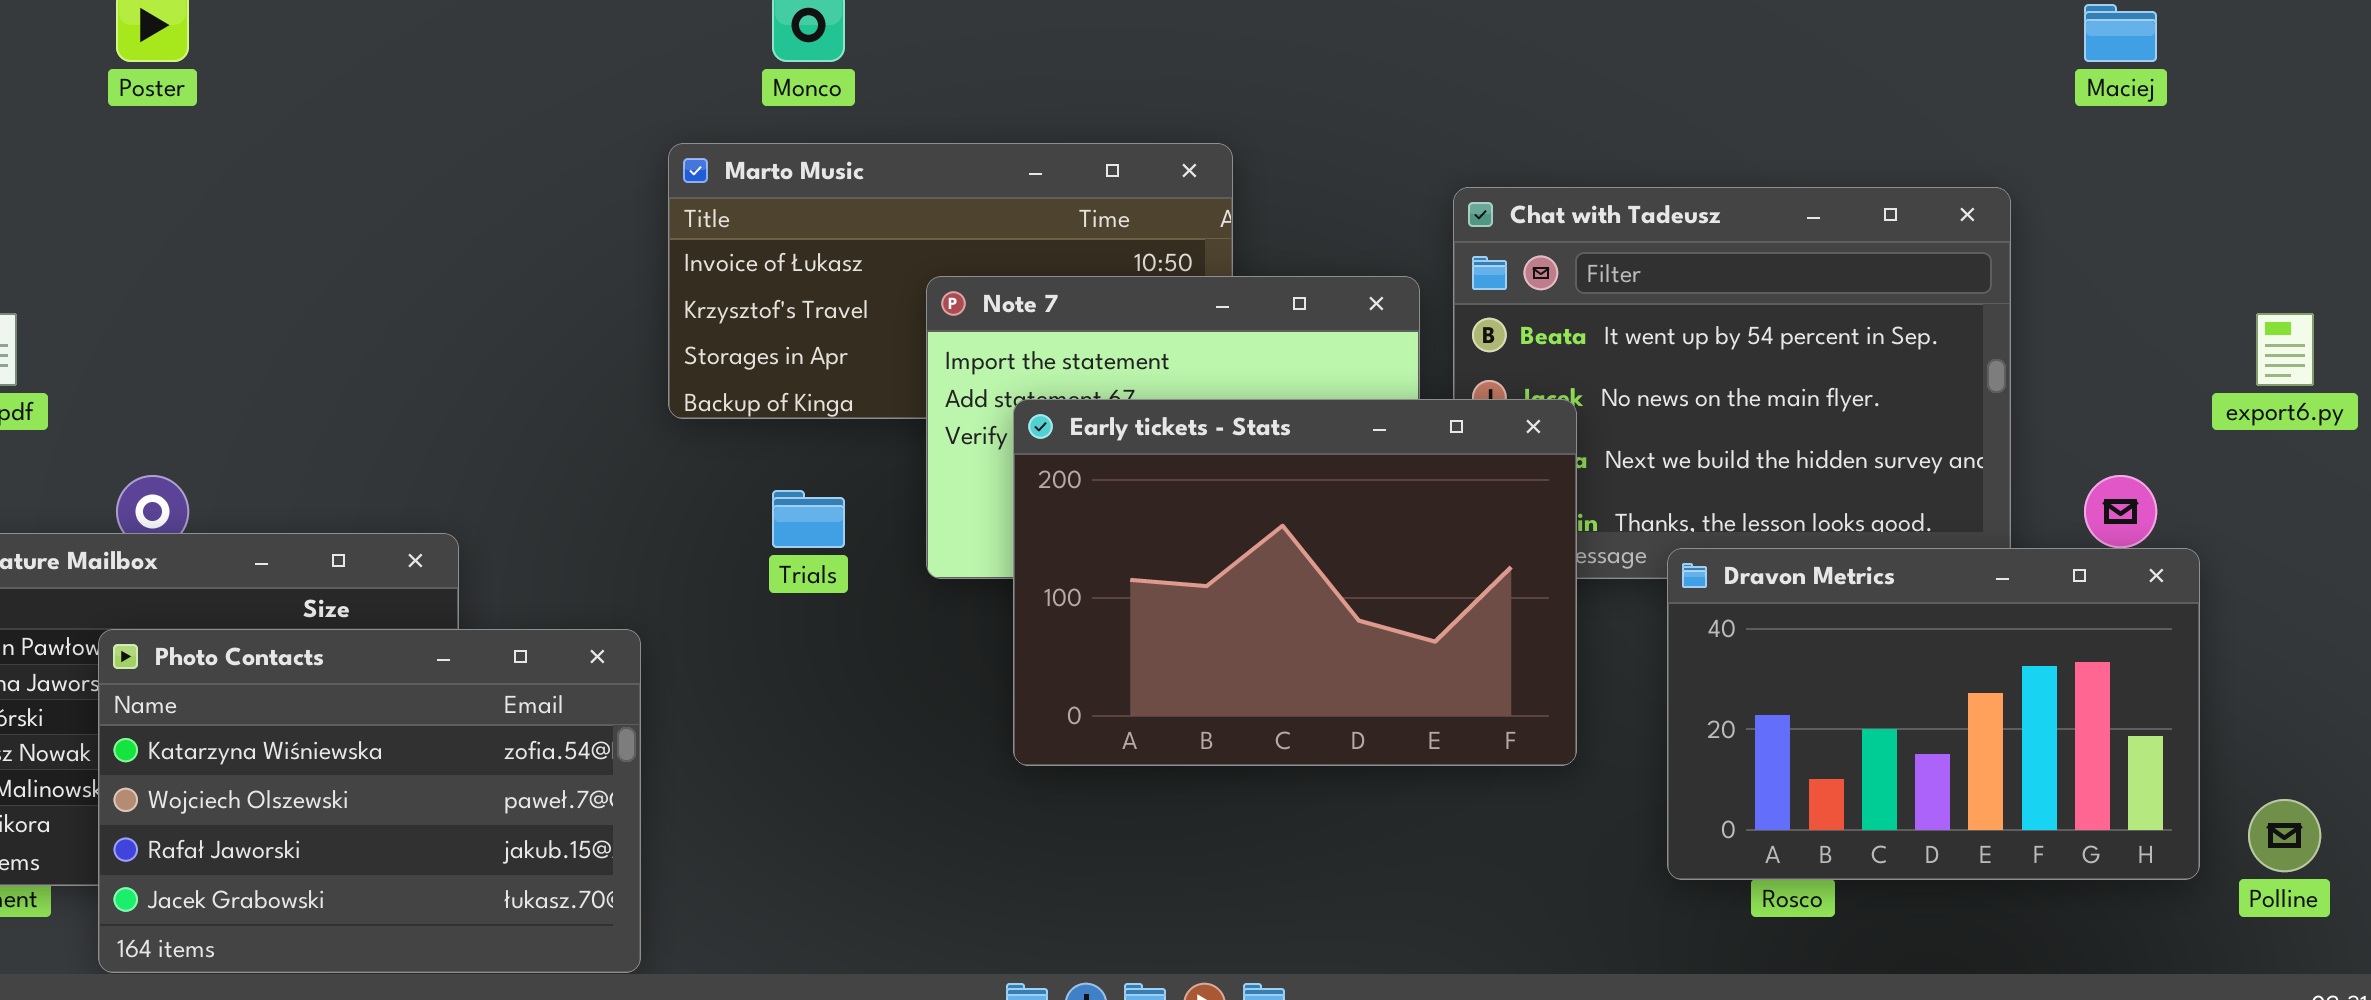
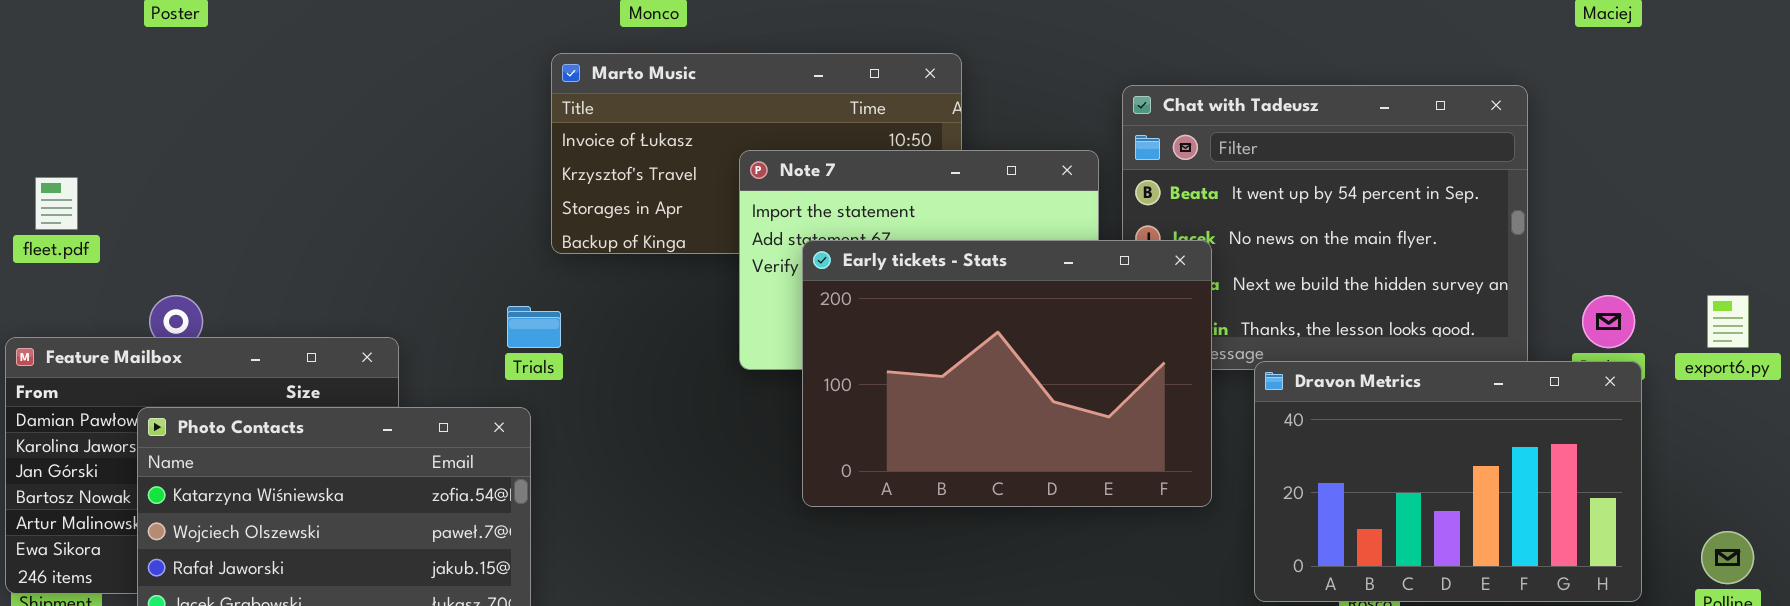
export6.py: [2256,313,2314,386] -> [1707,295,1749,348], moved
Trials: [772,490,845,548] -> [507,306,561,348], moved
Dravon Metrics: [1667,548,2200,880] -> [1254,361,1642,602], moved

